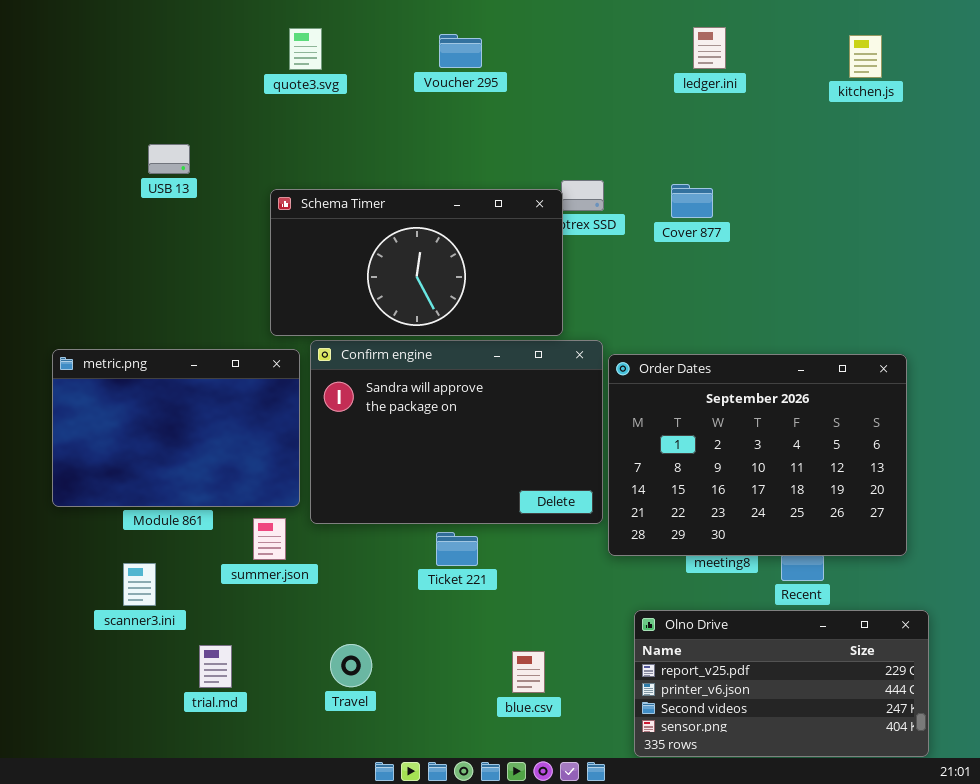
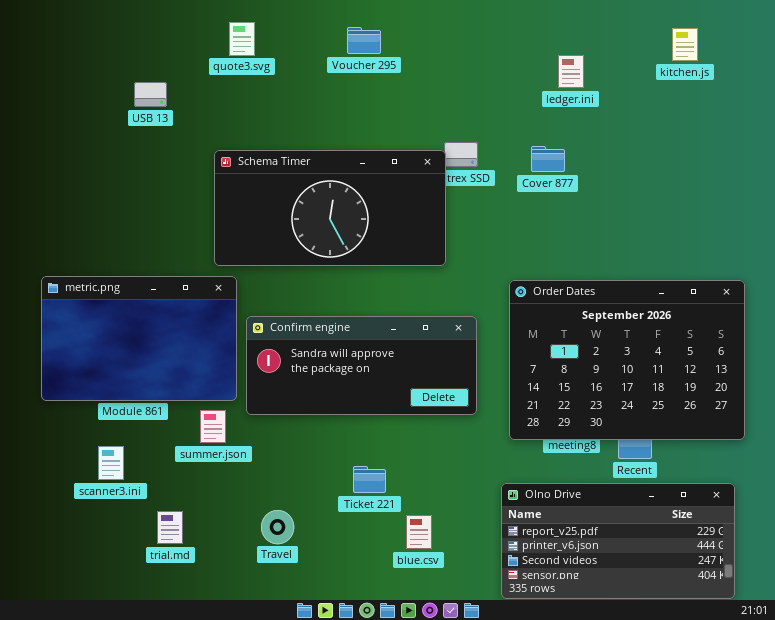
ledger.ini: [693,27,726,69] -> [558,55,584,88], moved
USB 13: [148,144,190,174] -> [134,82,167,107], moved
Confirm engine: [310,340,603,524] -> [246,316,477,415], resized
Order Dates: [608,354,907,556] -> [509,280,745,440], moved
Ticket 221: [436,532,478,566] -> [353,466,386,493], moved

